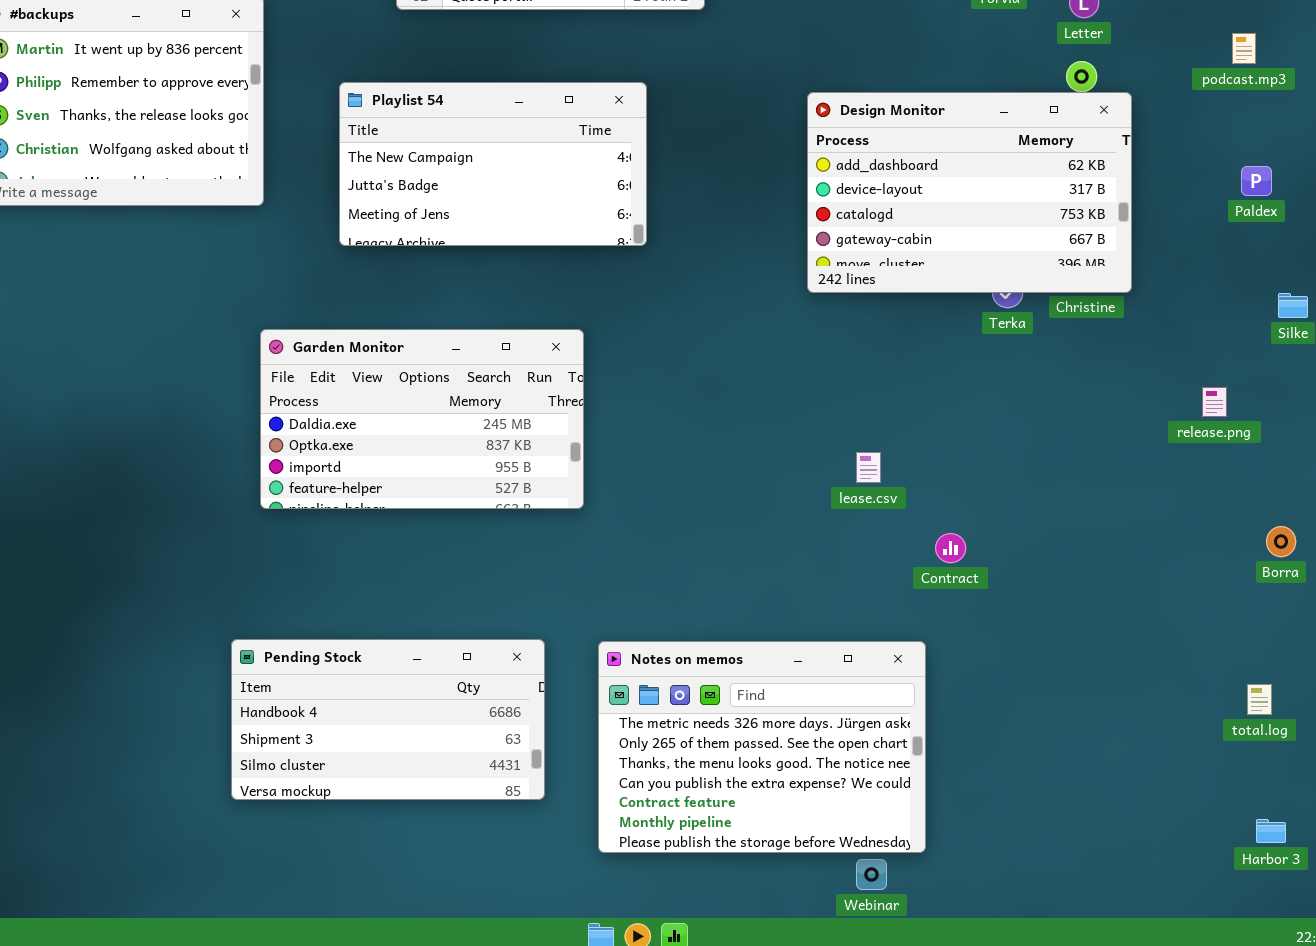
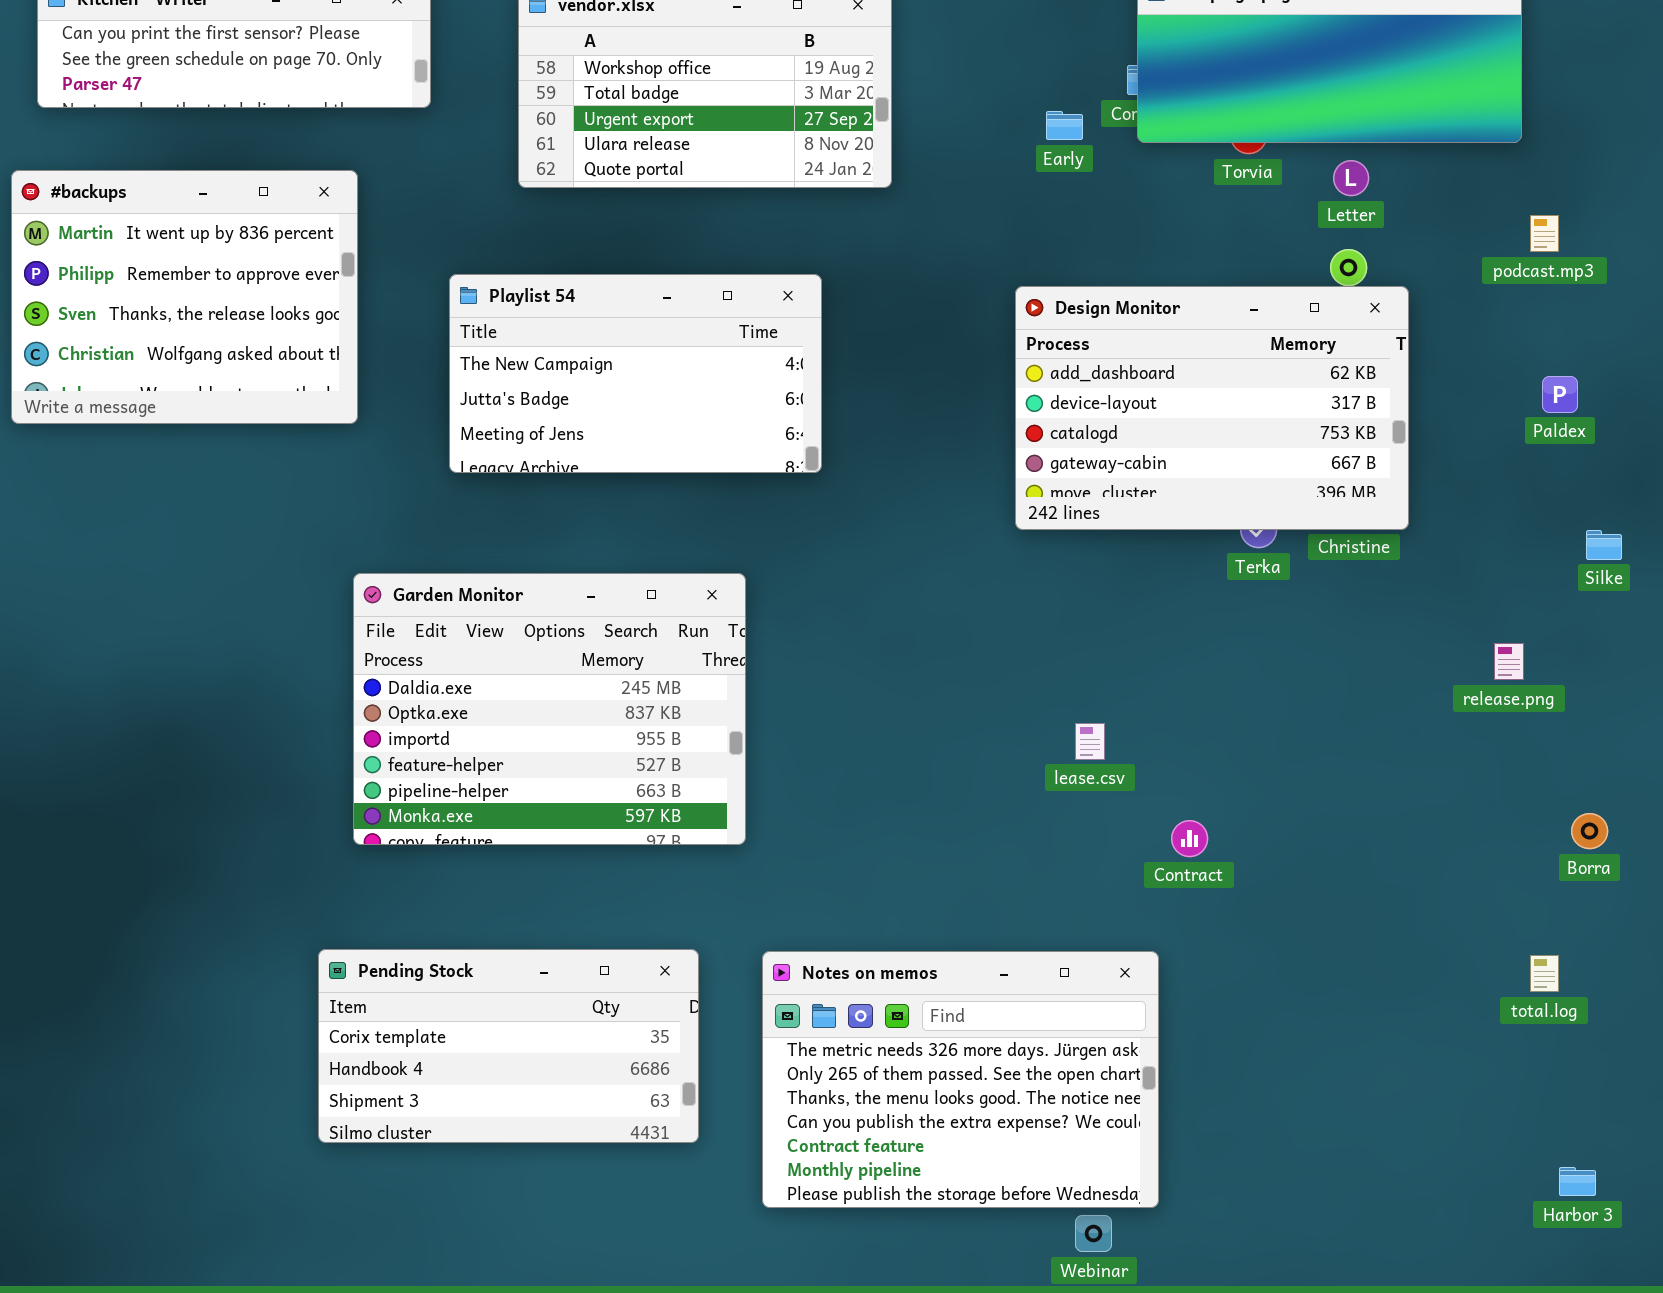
Garden Monitor: [260,329,584,509] -> [353,573,746,845], resized
Pending Stock: [231,639,545,800] -> [318,949,699,1143], scrolled up 1 row
total.log: [1247,684,1272,715] -> [1530,955,1559,992], moved

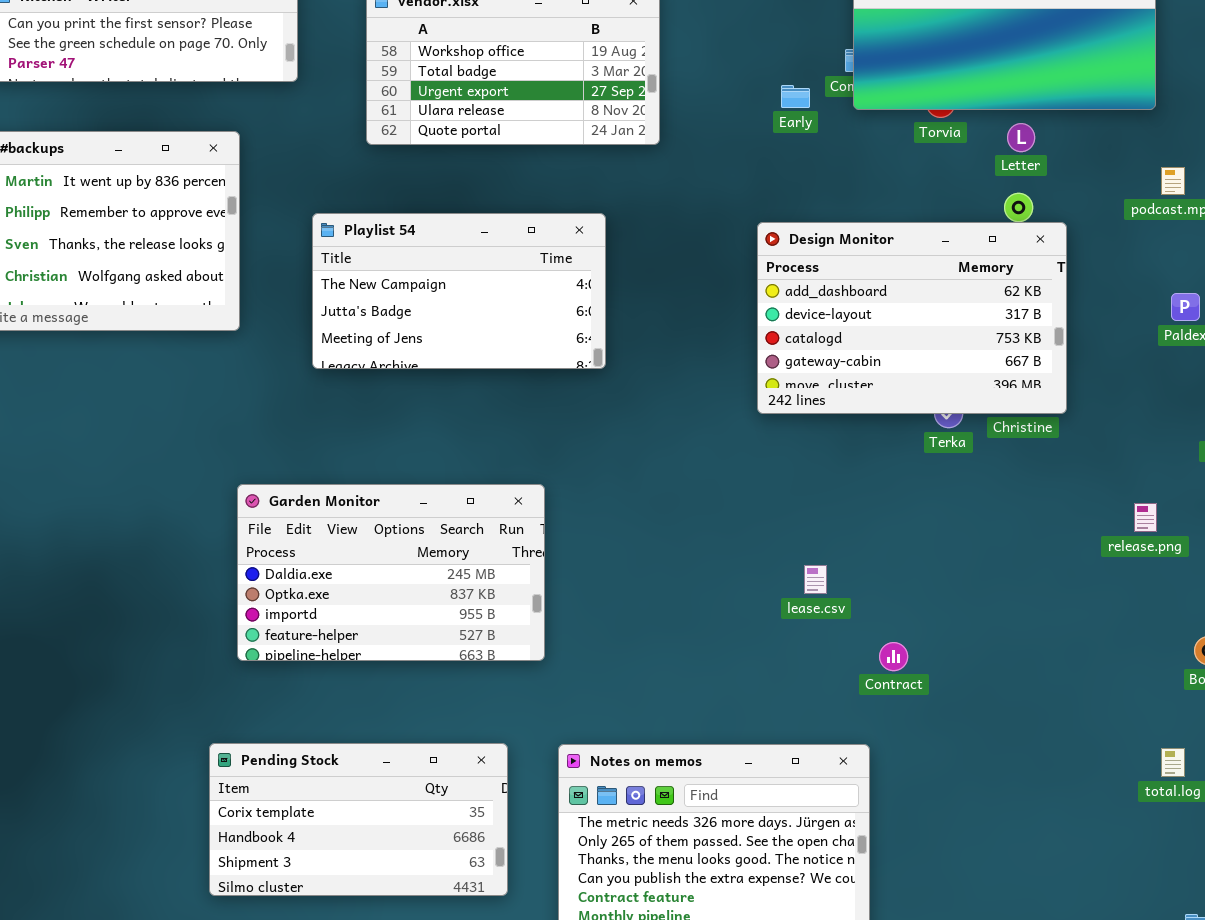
Garden Monitor: [353,573,746,845] -> [237,484,545,661], resized

